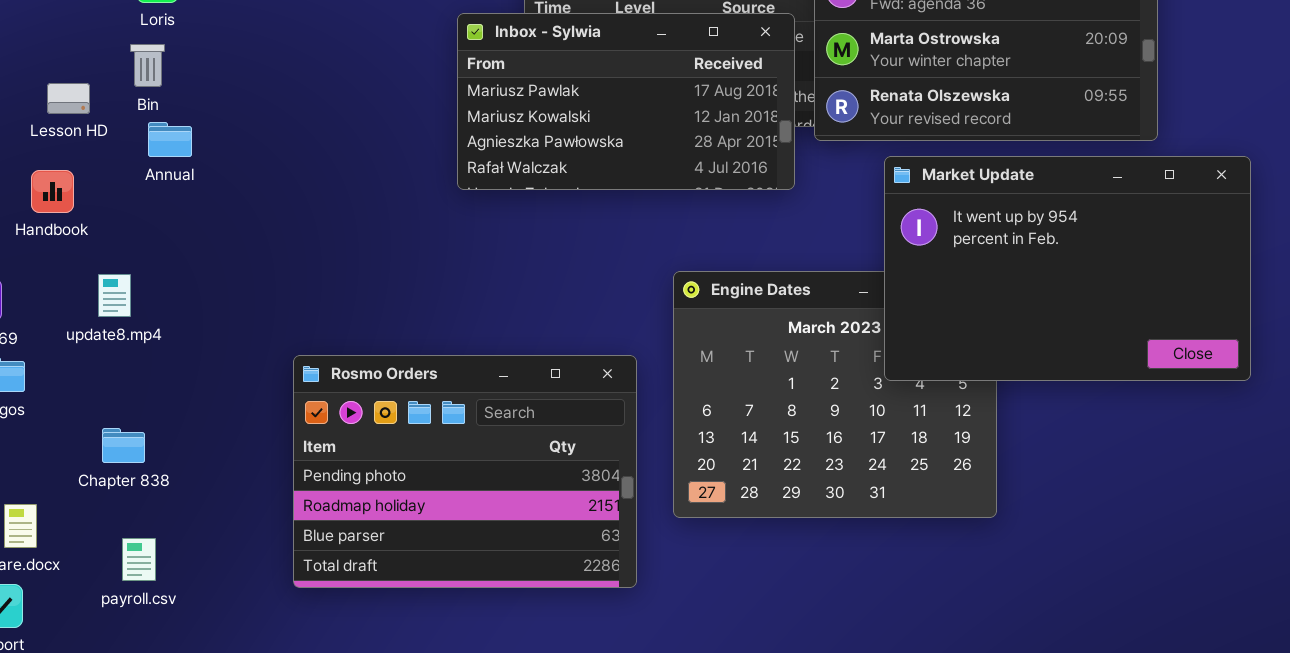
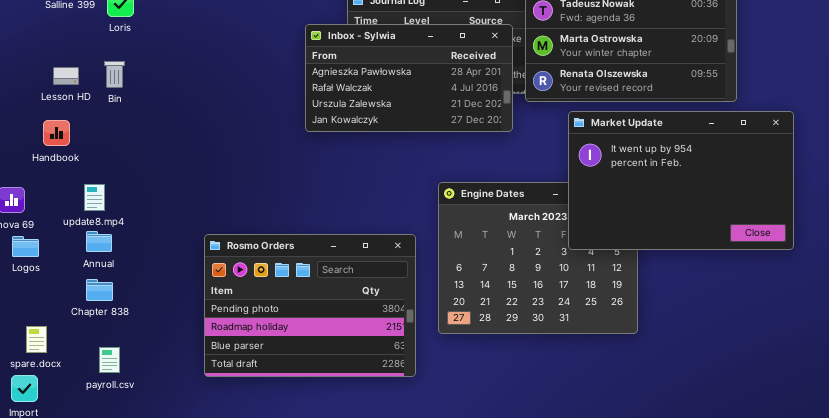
Inbox - Sylwia: [457,13,795,190] -> [305,24,513,132], scrolled down 2 rows
Bin: [130,44,165,87] -> [104,61,125,88], moved
Annual: [148,122,192,157] -> [86,231,112,252], moved

